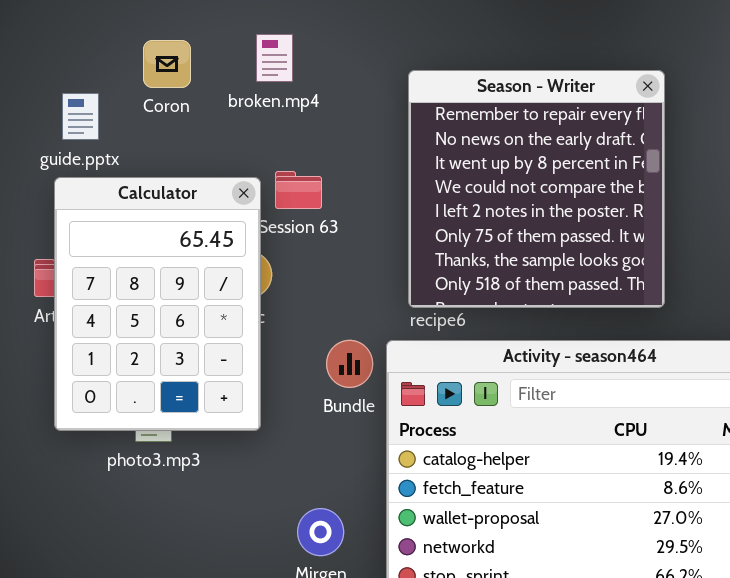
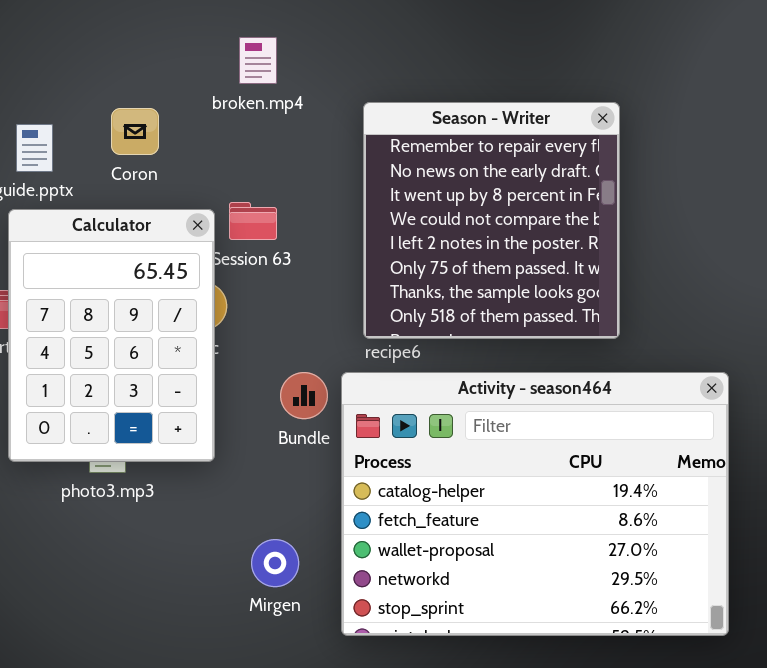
broken.mp4: [256,34,293,82] -> [239,37,277,84], moved
Coron: [143,40,191,88] -> [111,108,159,155], moved

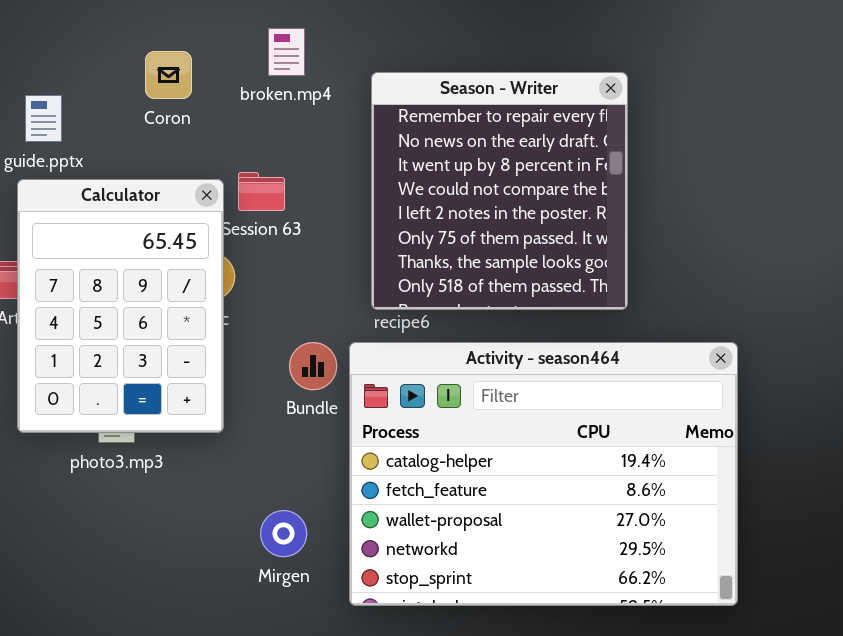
broken.mp4: [239,37,277,84] -> [268,28,305,76], moved
Coron: [111,108,159,155] -> [145,51,192,99], moved

